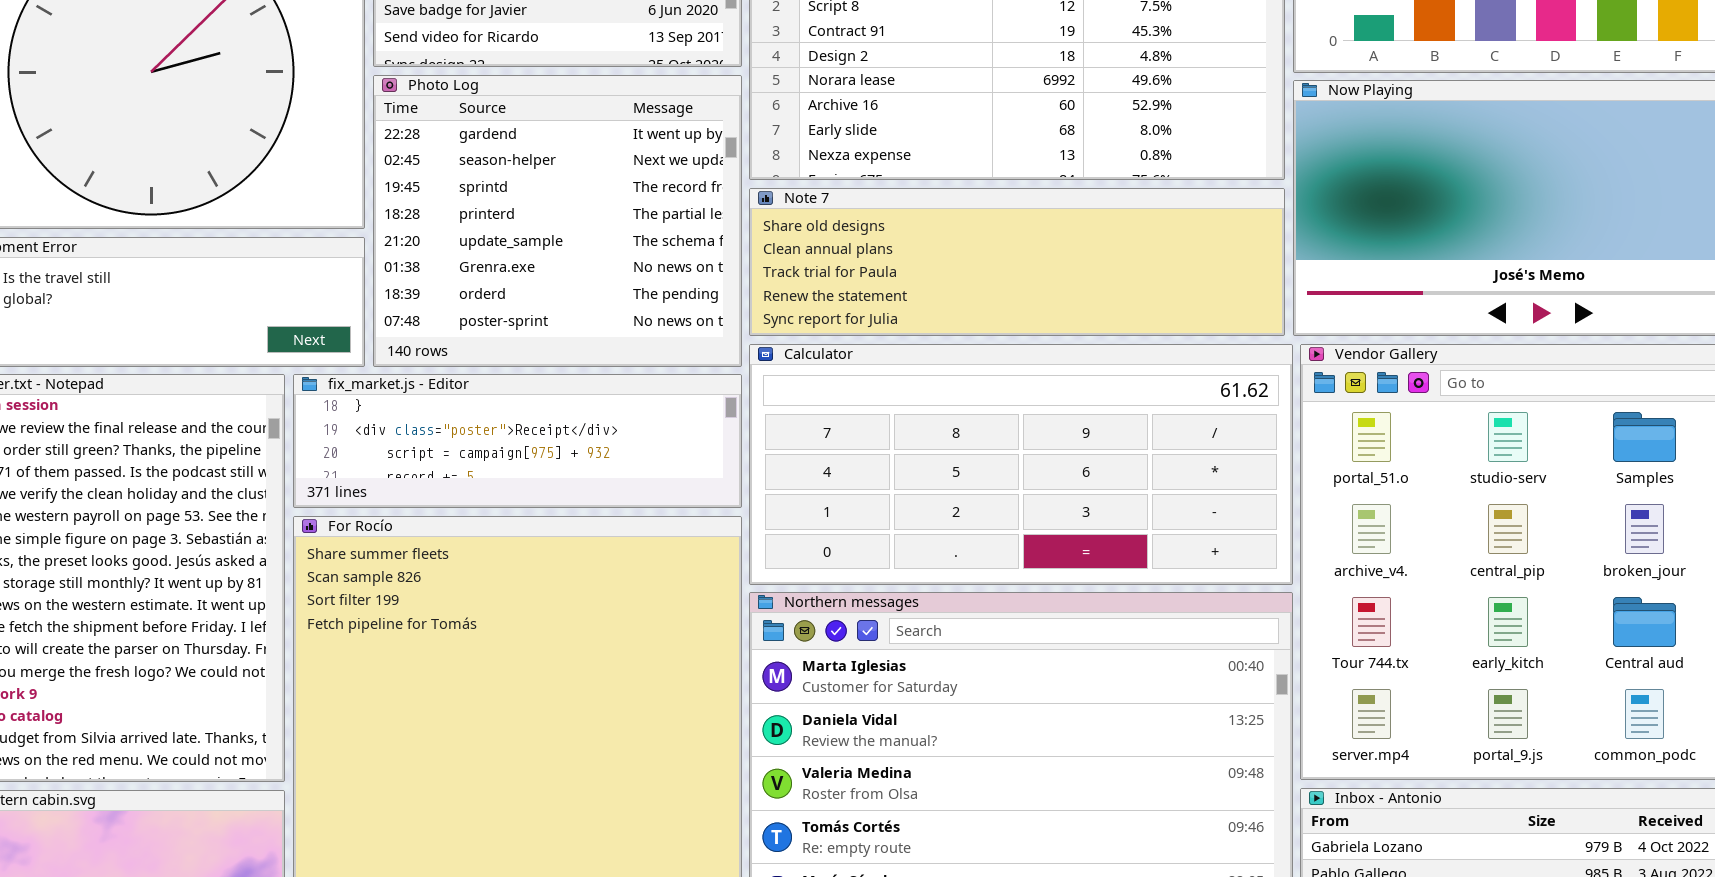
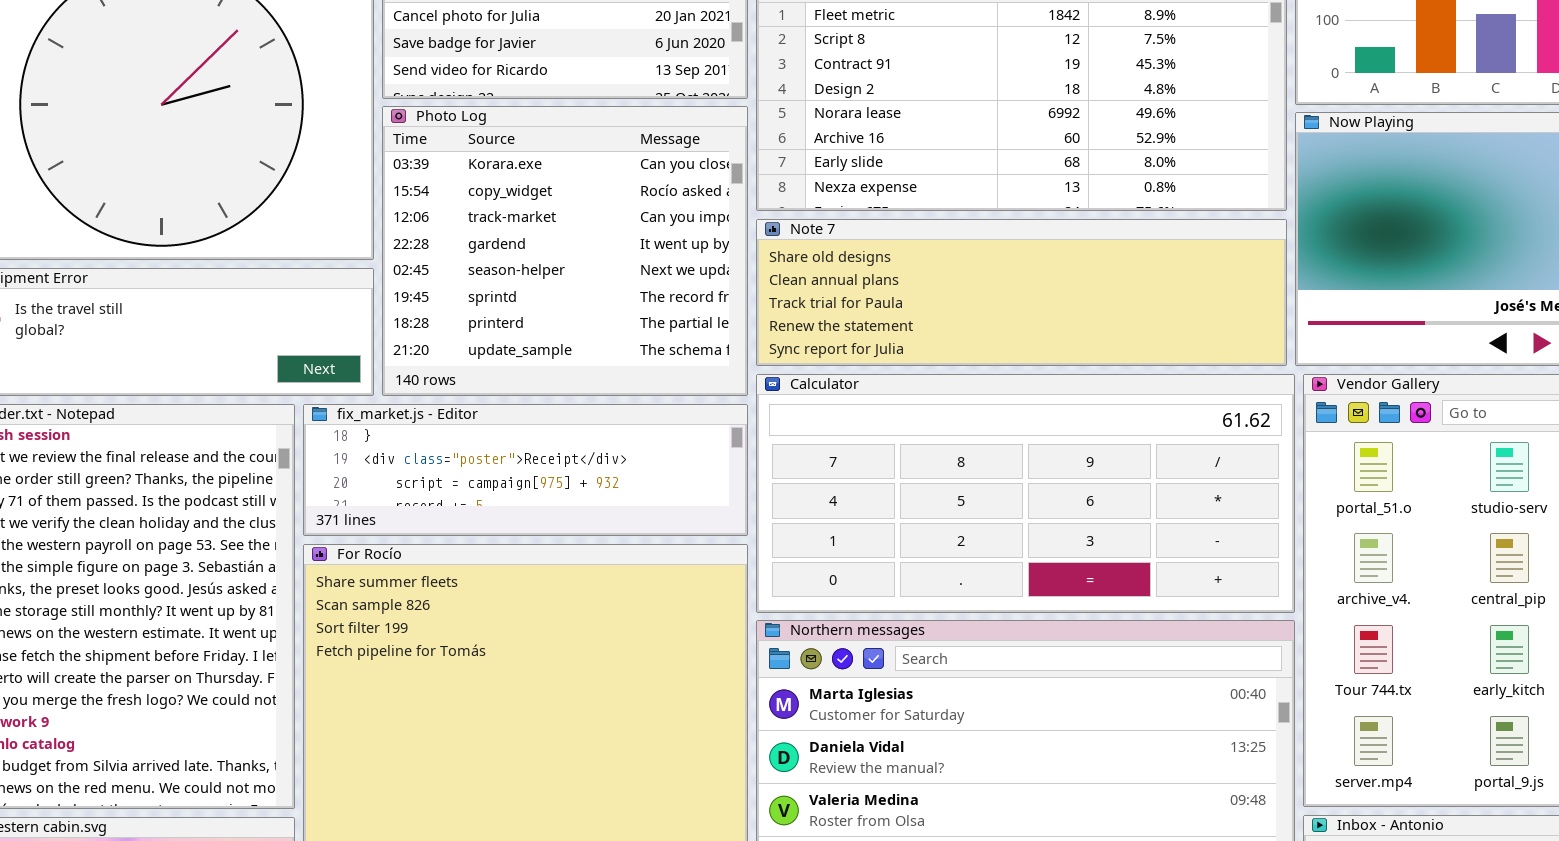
Photo Log: [373,75,742,367] -> [382,106,748,396], scrolled up 3 rows

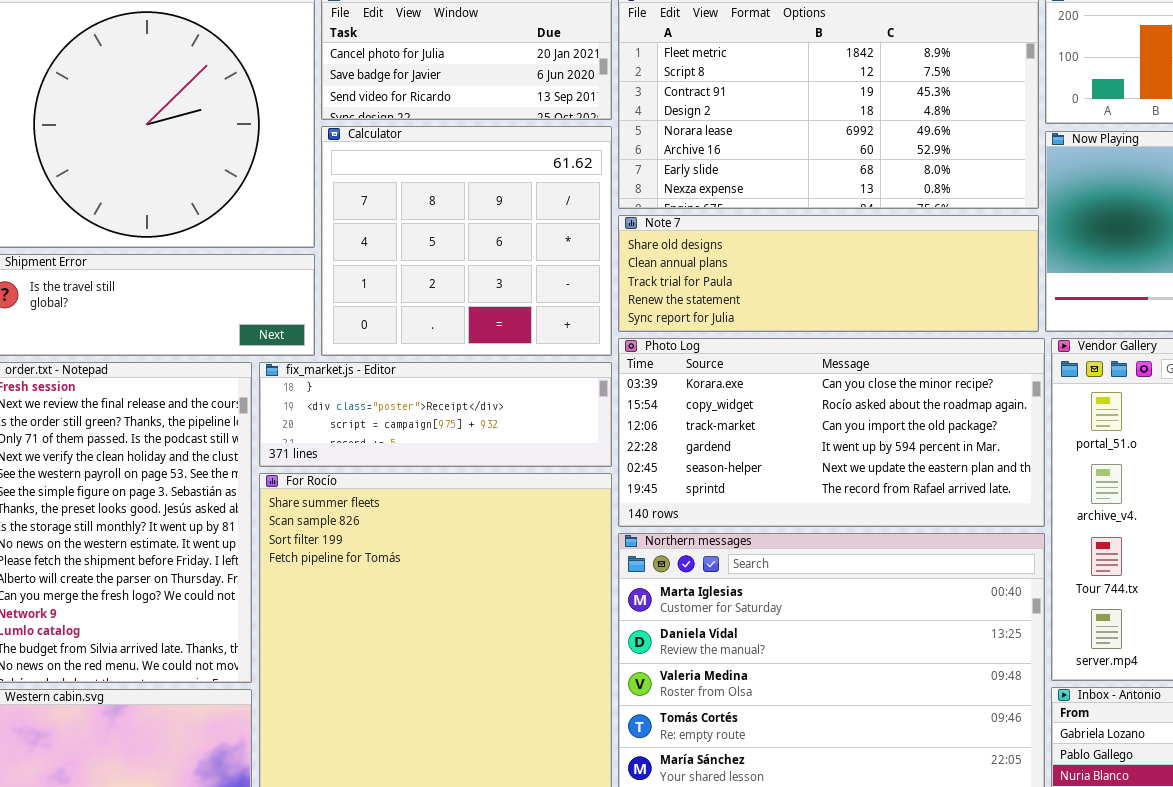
Photo Log: [382,106,748,396] -> [618,338,1045,527], moved, resized
Calculator: [756,374,1295,613] -> [321,126,612,356], moved, resized

